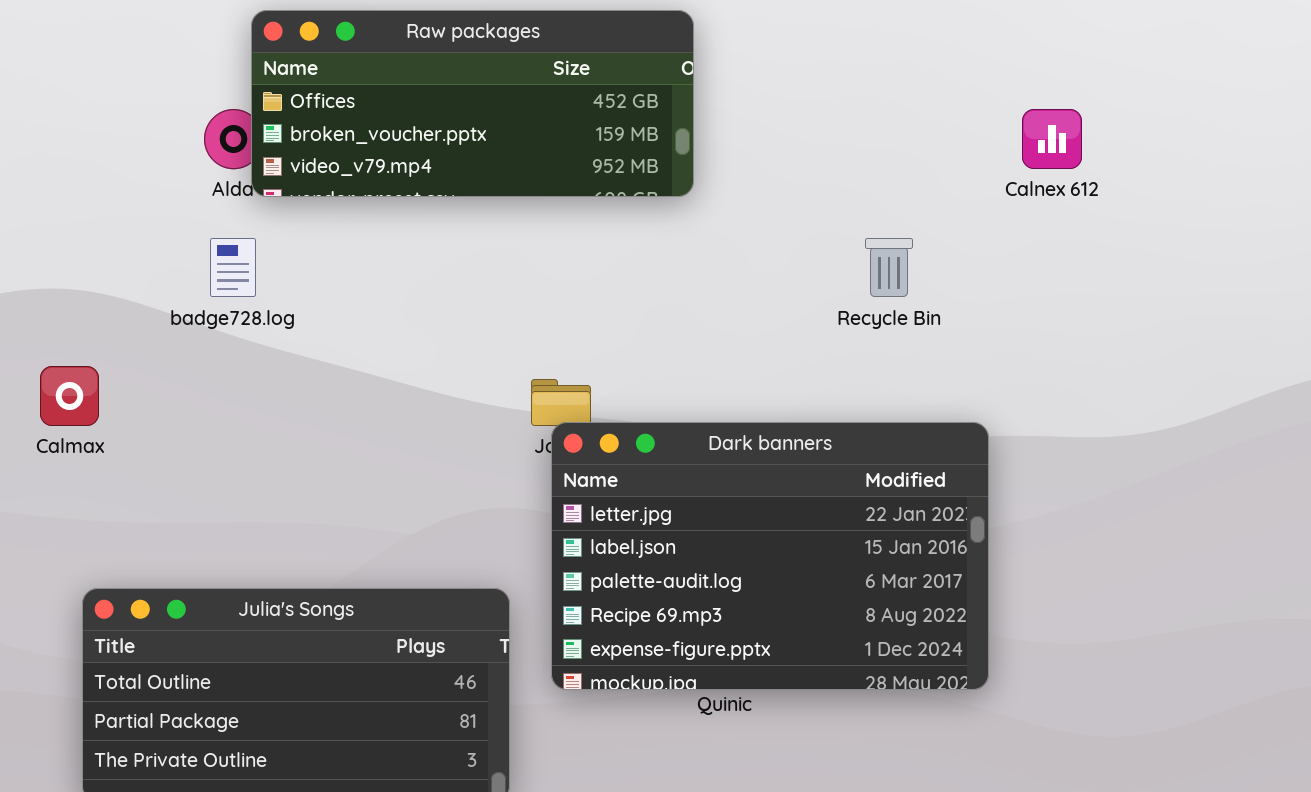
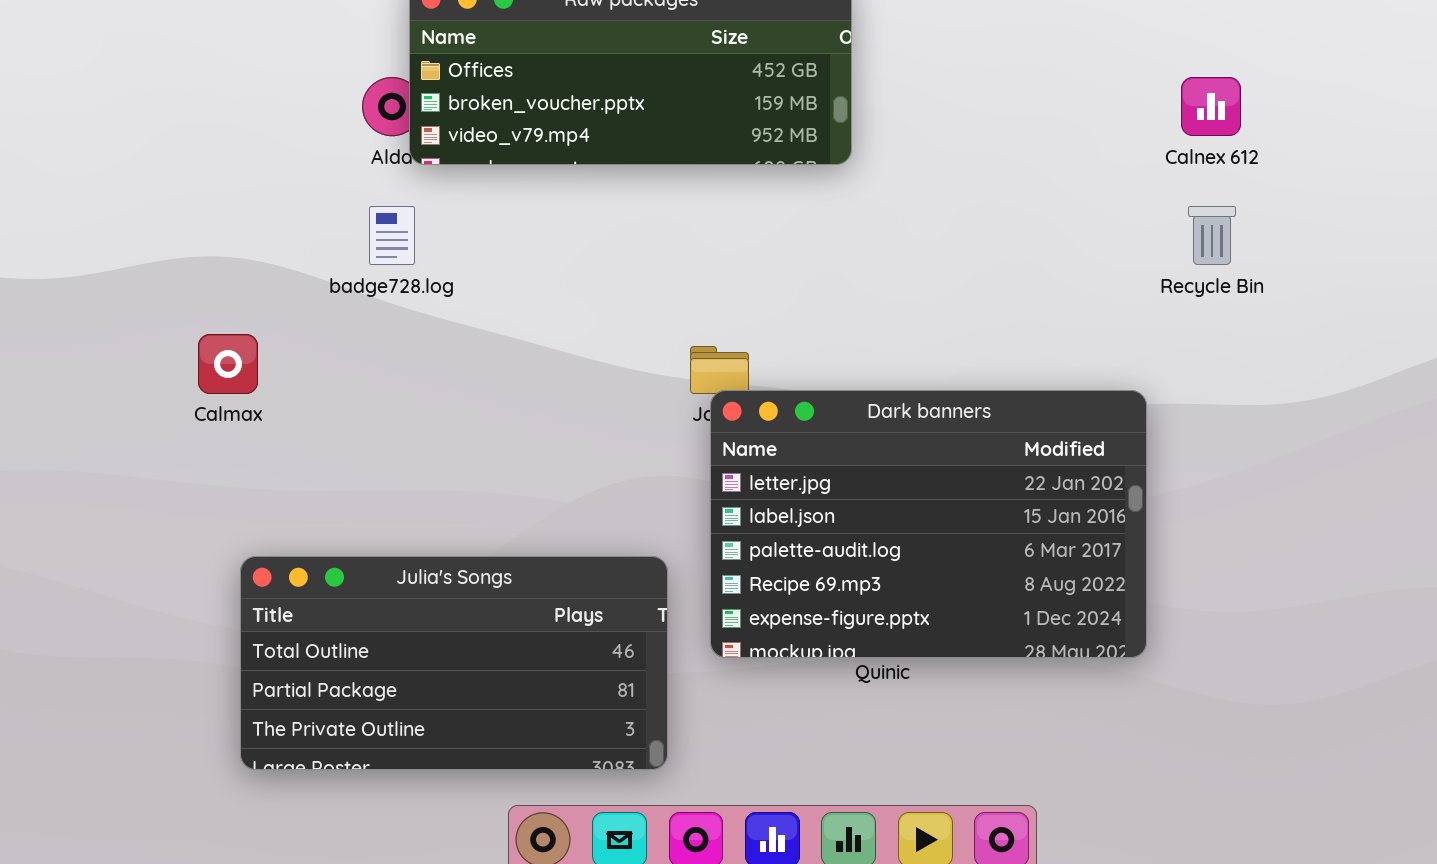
Recycle Bin: [865,238,913,297] -> [1188,206,1236,265], moved

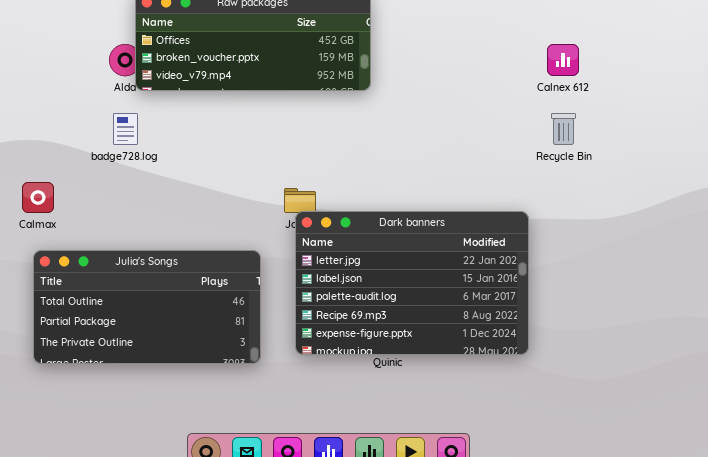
Julia's Songs: [240,556,668,770] -> [33,250,261,364], moved

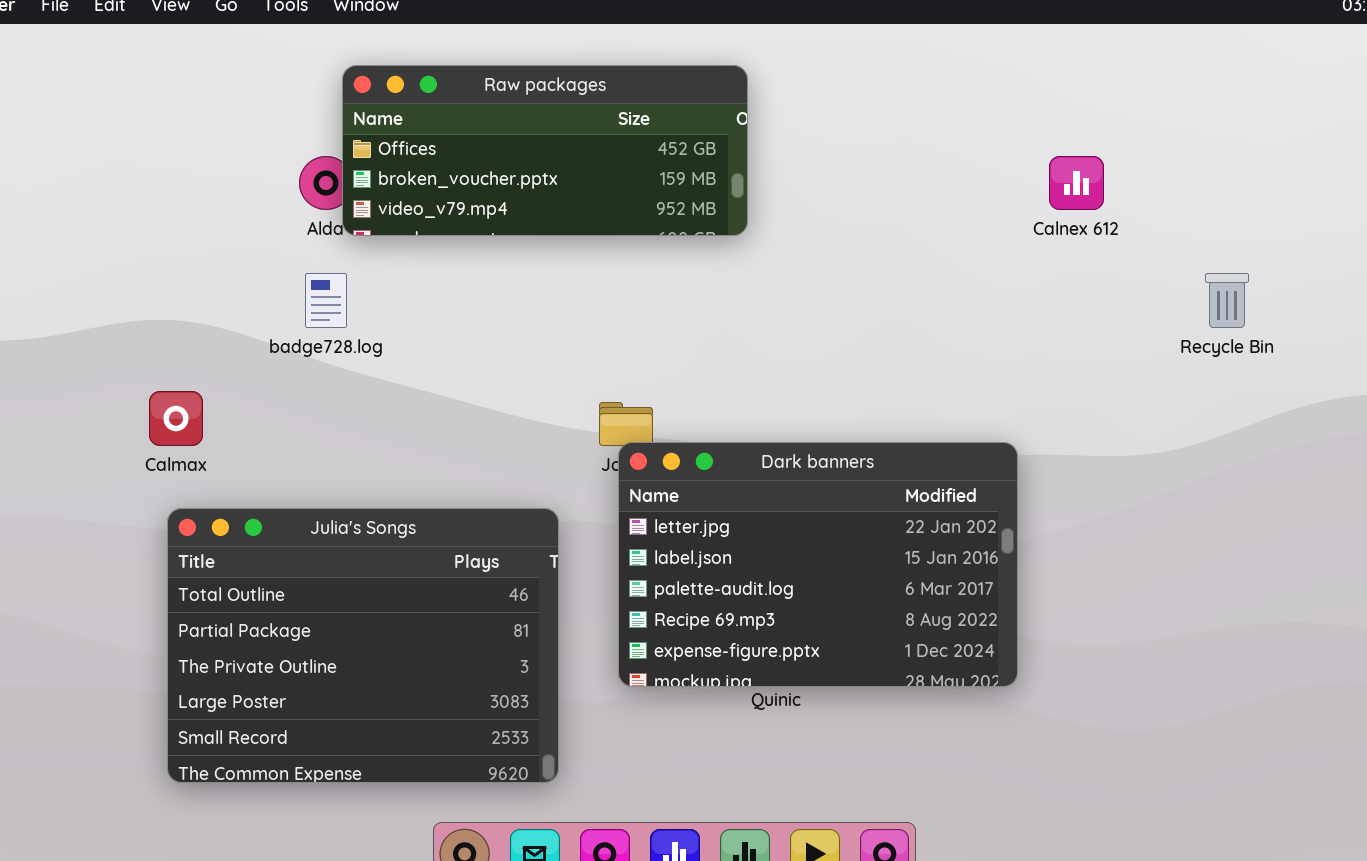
Recycle Bin: [551,113,576,145] -> [1205,273,1249,328], moved
Julia's Songs: [33,250,261,364] -> [167,508,559,783], resized

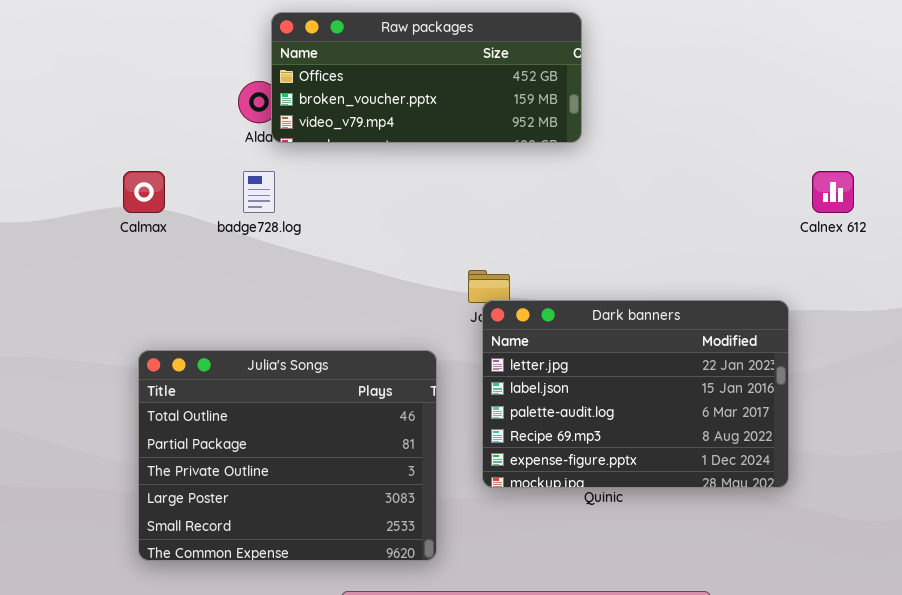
Calnex 612: [1049,156,1104,210] -> [812,171,854,213], moved
Calmax: [149,391,203,446] -> [123,171,165,213], moved

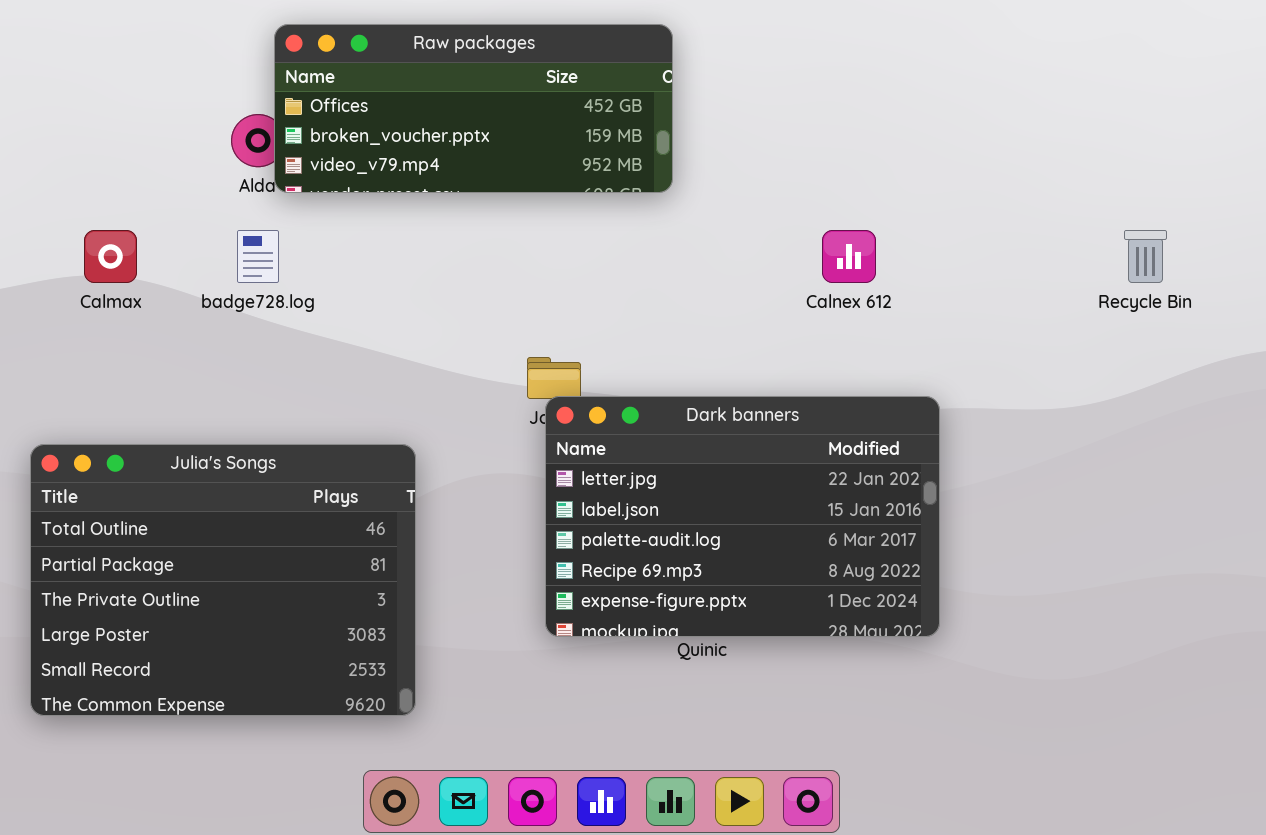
Calnex 612: [812,171,854,213] -> [822,230,876,283], moved
Julia's Songs: [138,350,437,561] -> [30,444,416,716], moved

